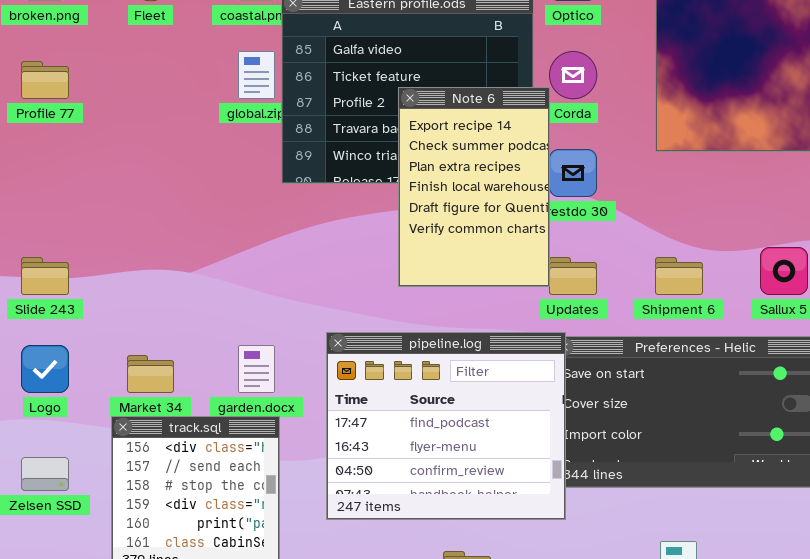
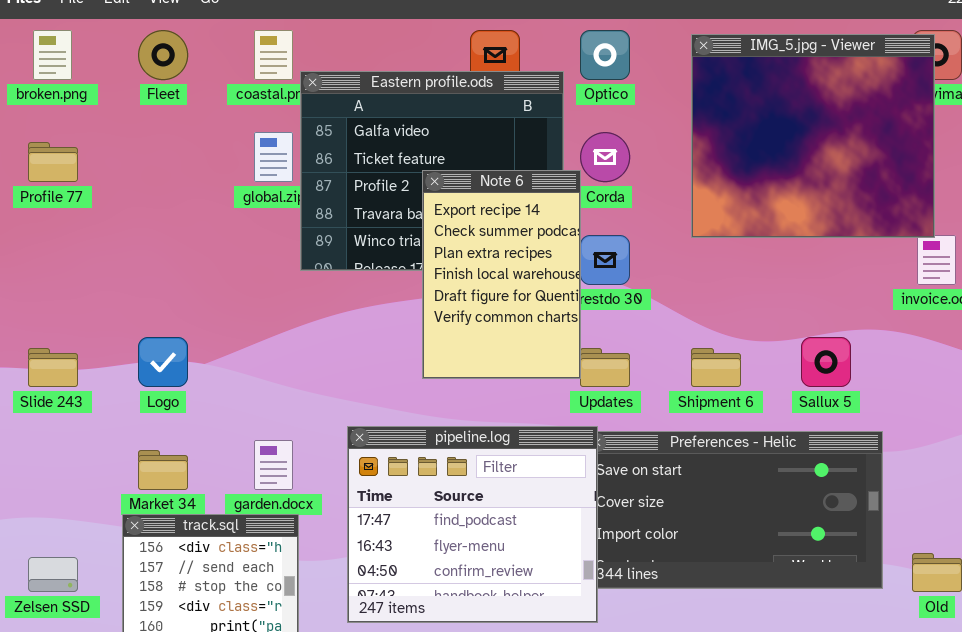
Logo: [21,345,69,393] -> [138,337,188,387], moved

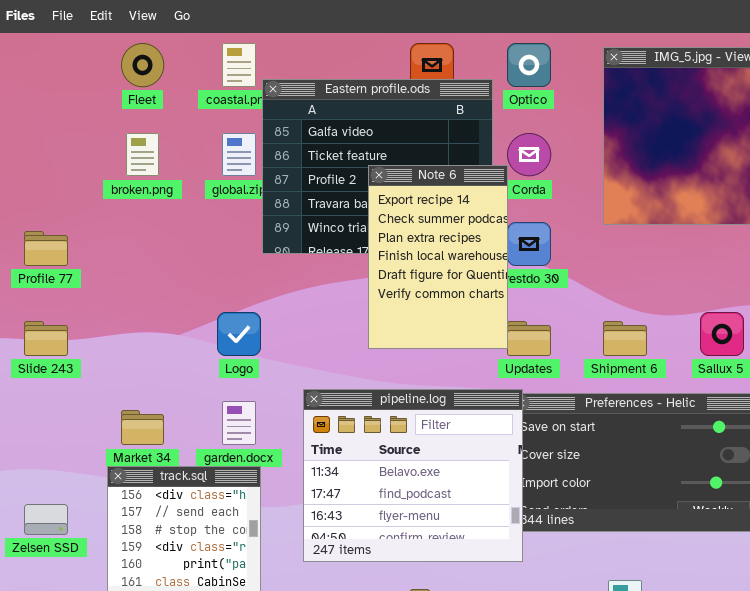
broken.png: [33,30,72,80] -> [126,133,159,176], moved
Profile 77: [28,142,78,182] -> [24,231,68,266], moved
Logo: [138,337,188,387] -> [217,312,261,356], moved
pipeline.log: [347,426,598,623] -> [303,389,523,562], scrolled up 1 row

